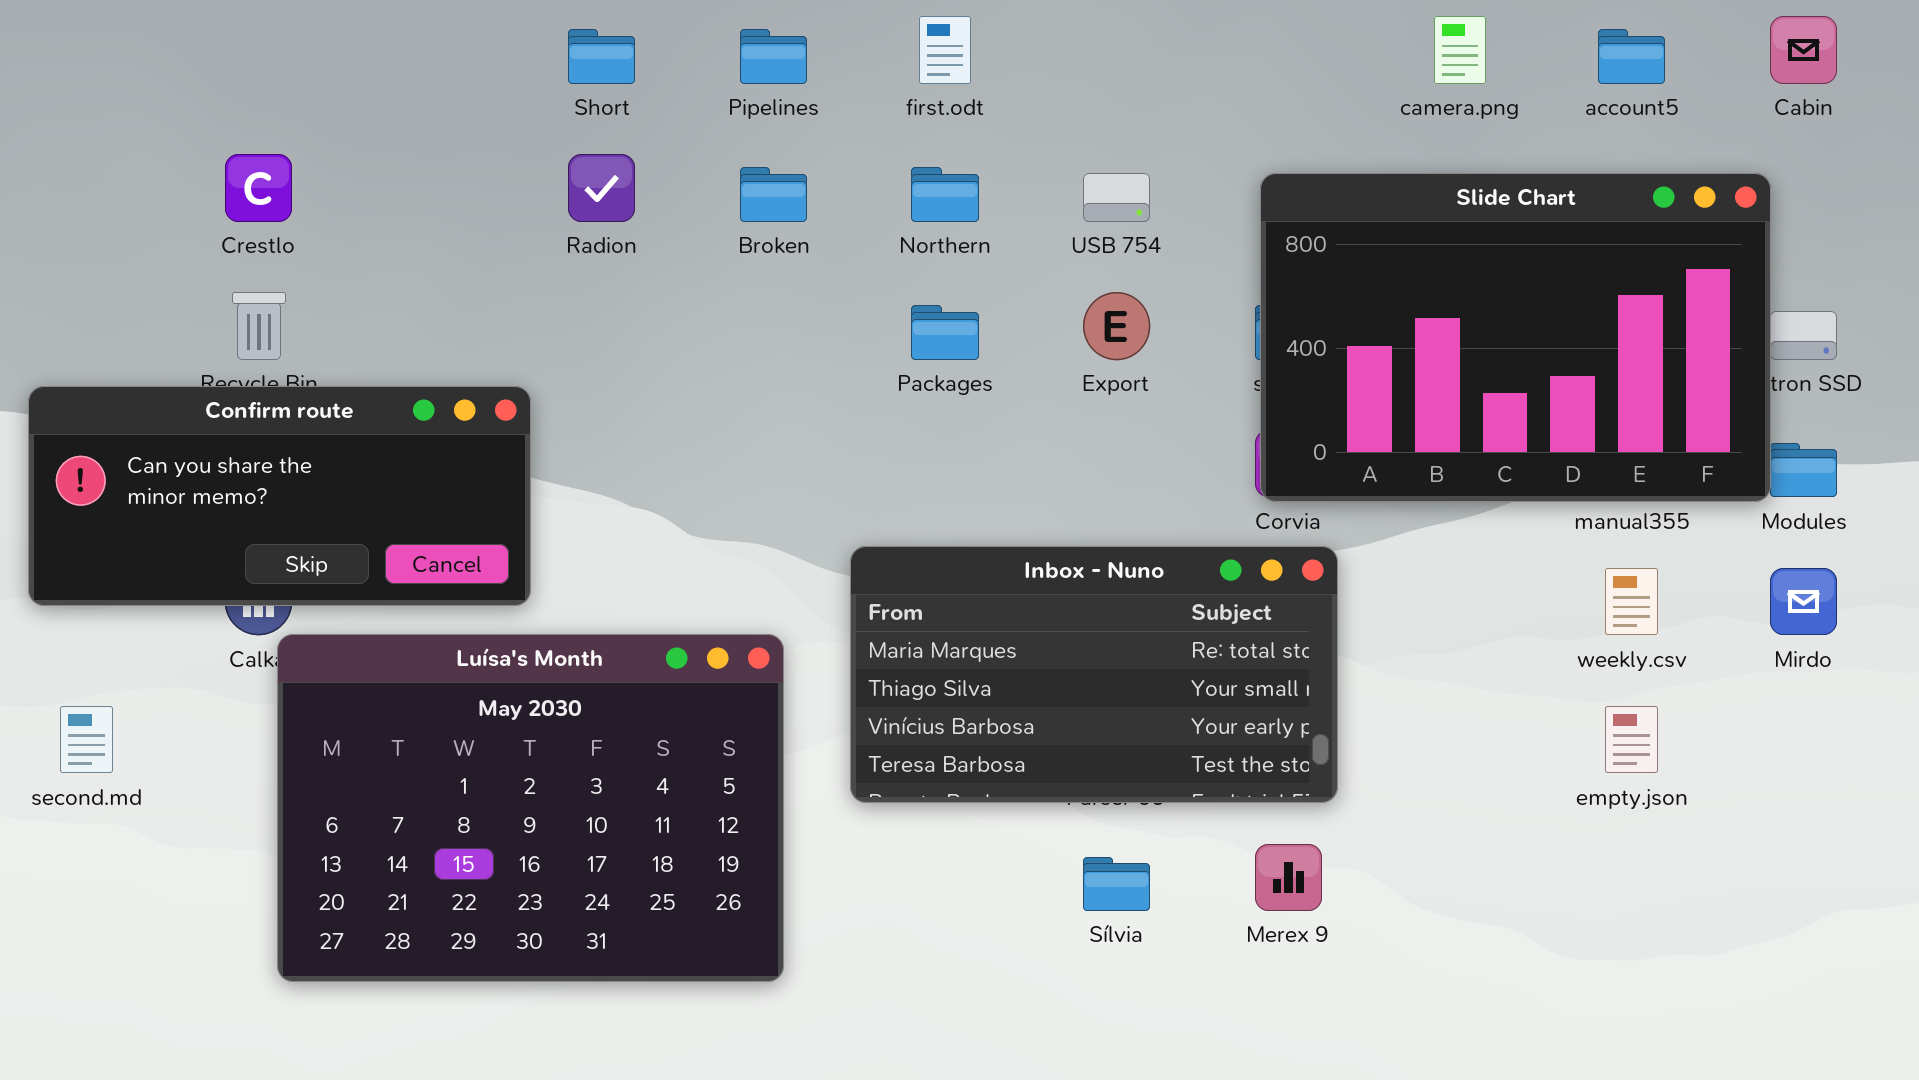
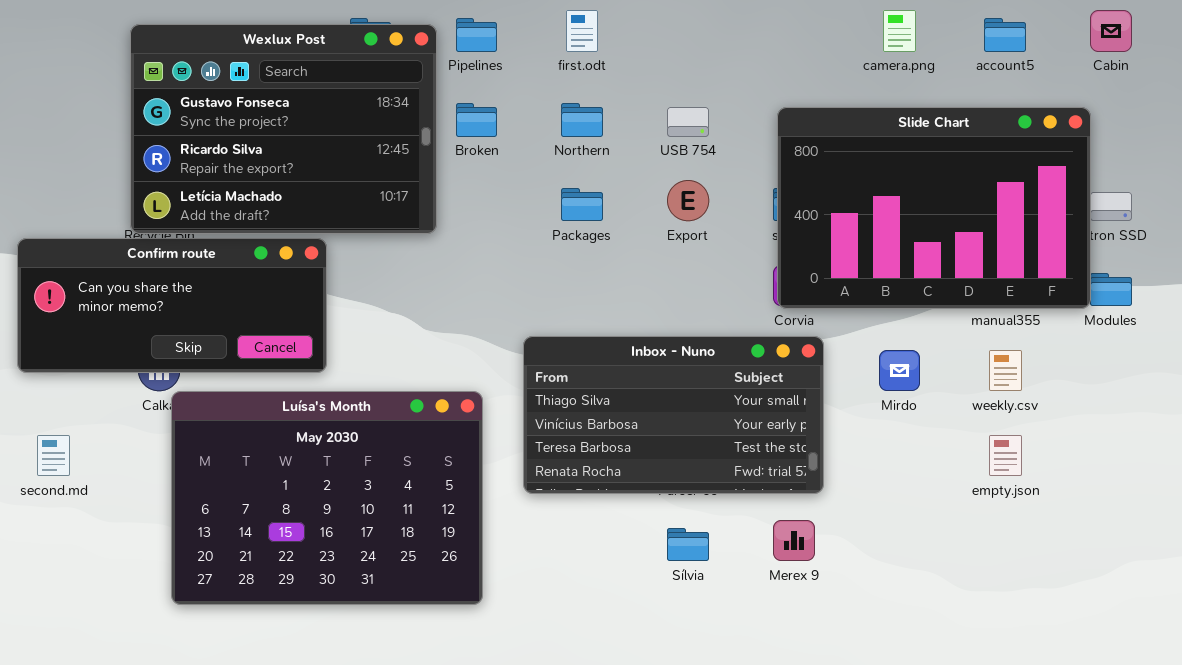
Wexlux Post: none -> [130,24,437,234], opened
Inbox - Nuno: [850,546,1338,803] -> [523,336,824,494], scrolled down 1 row
Mirdo: [1770,568,1837,635] -> [879,350,920,391], moved

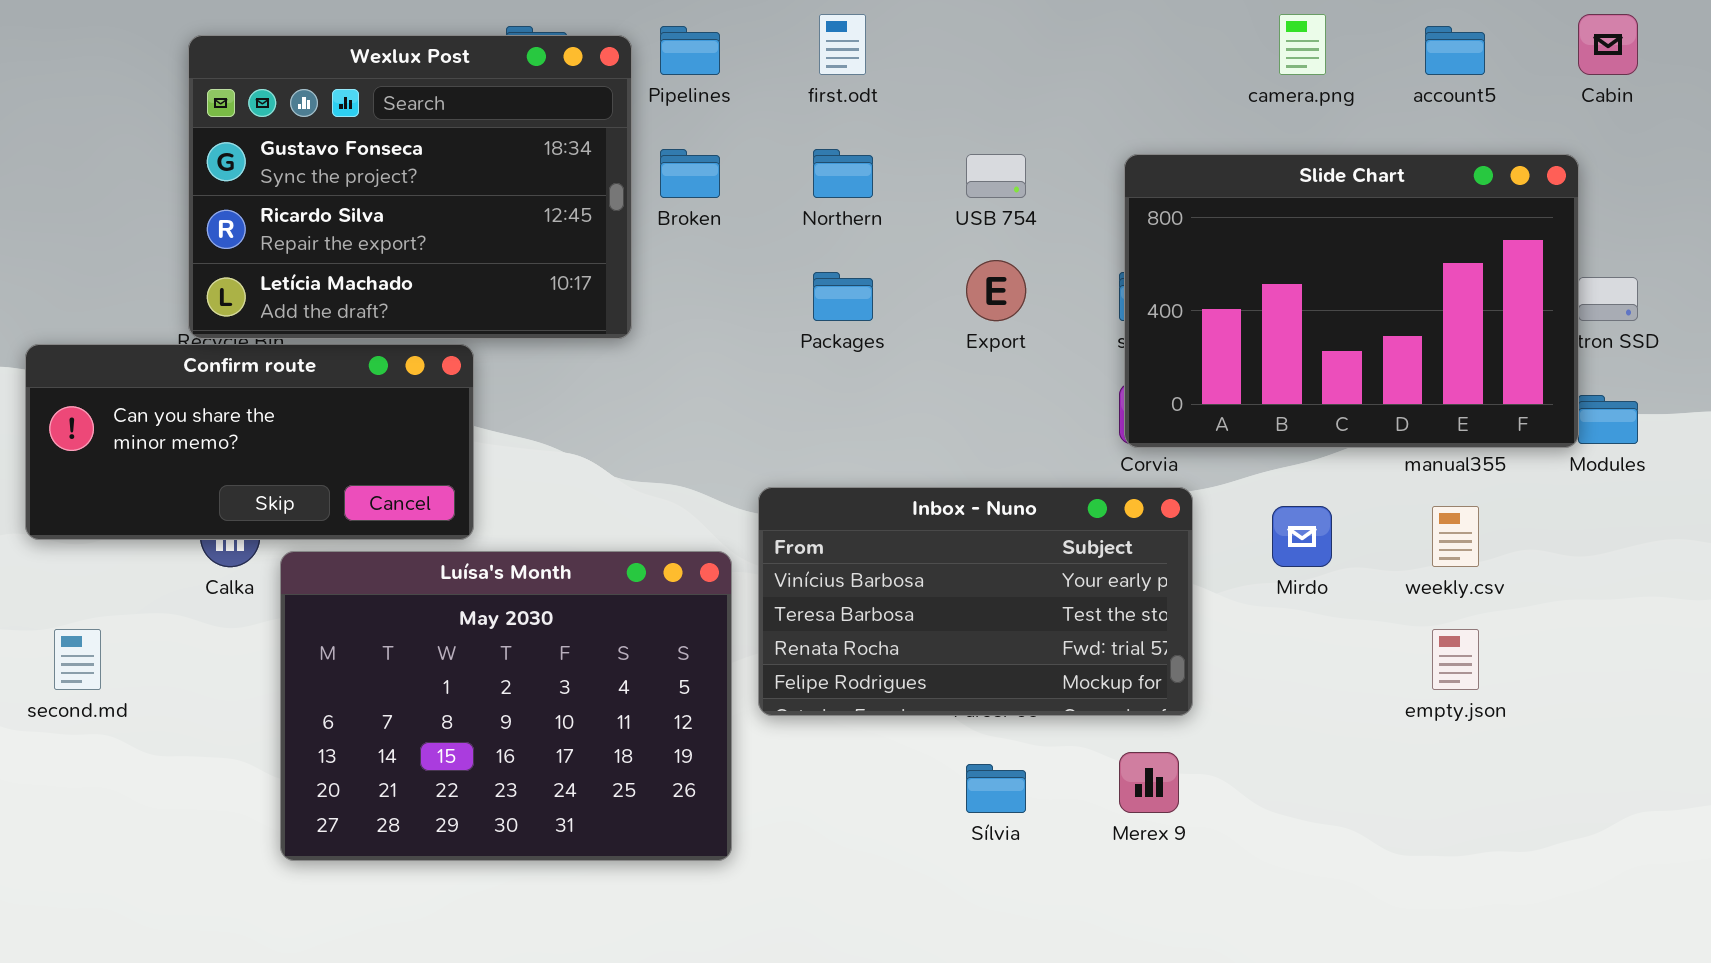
Inbox - Nuno: [523,336,824,494] -> [758,487,1193,716], scrolled down 1 row
Luísa's Month: [171,391,483,605] -> [280,551,732,861], moved

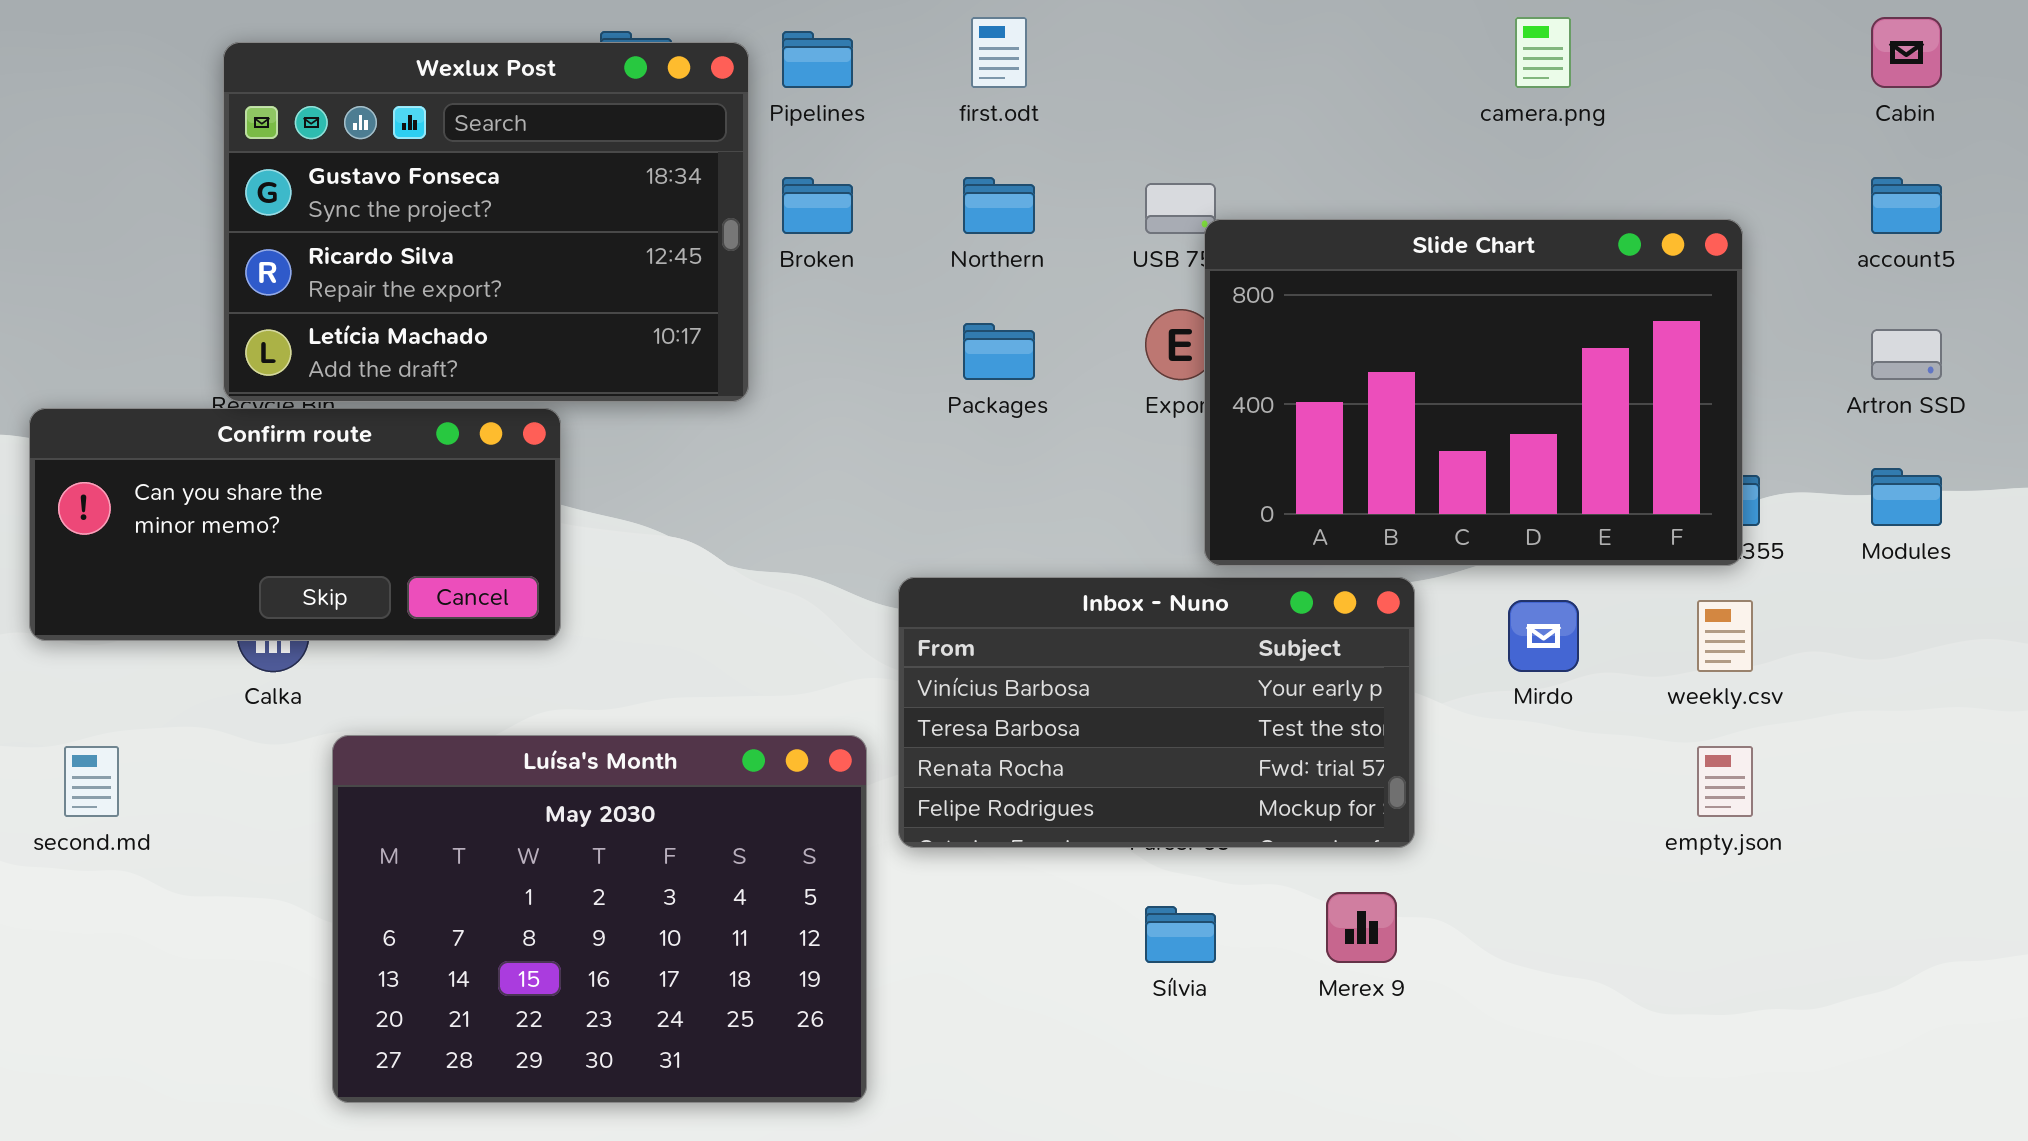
account5: [1425,26,1485,75] -> [1871,177,1942,234], moved
Slide Chart: [1124,154,1579,448] -> [1204,219,1743,566], moved
Luísa's Month: [280,551,732,861] -> [332,735,867,1103], moved

